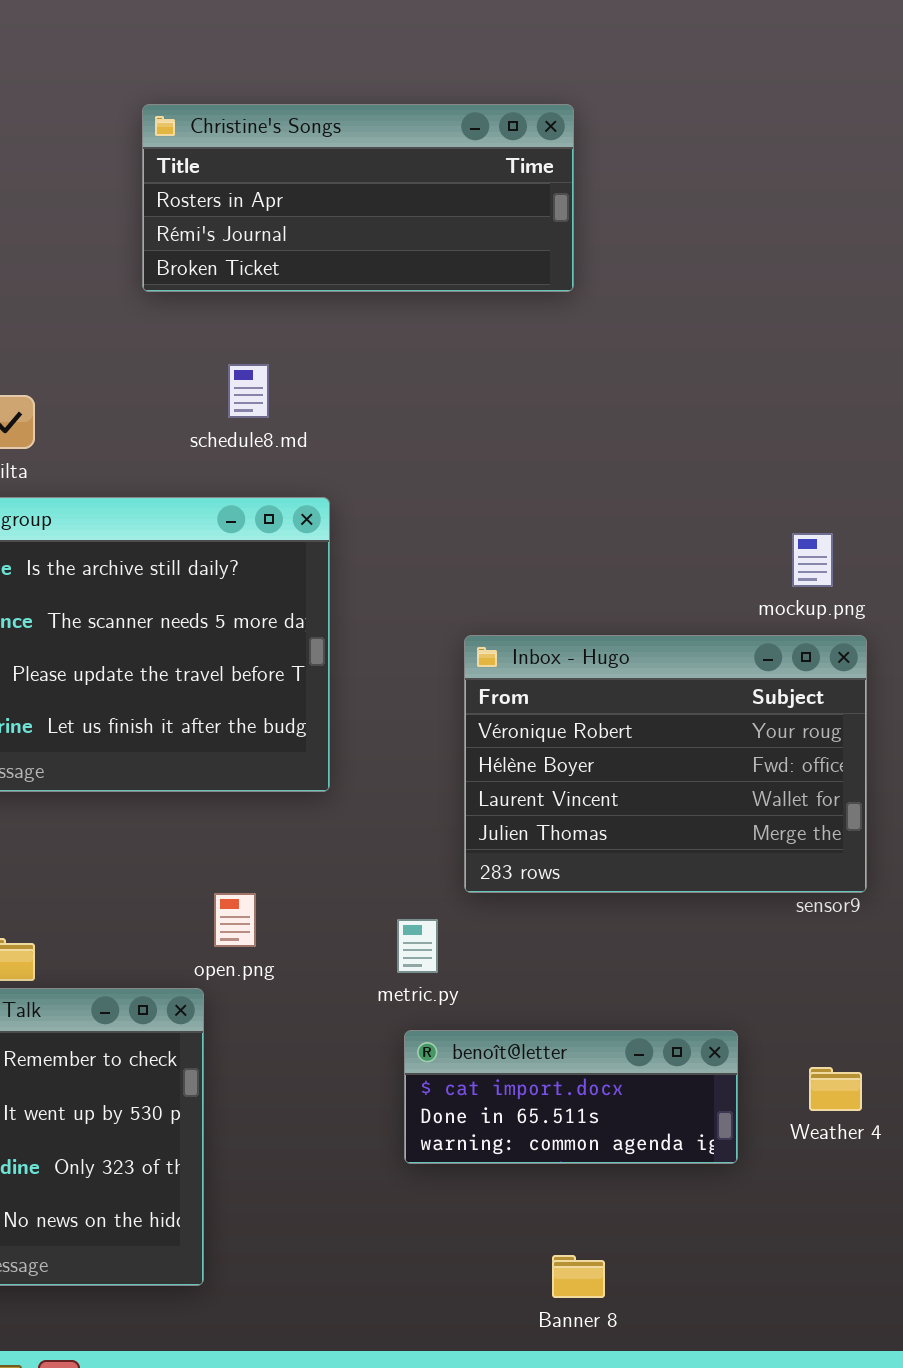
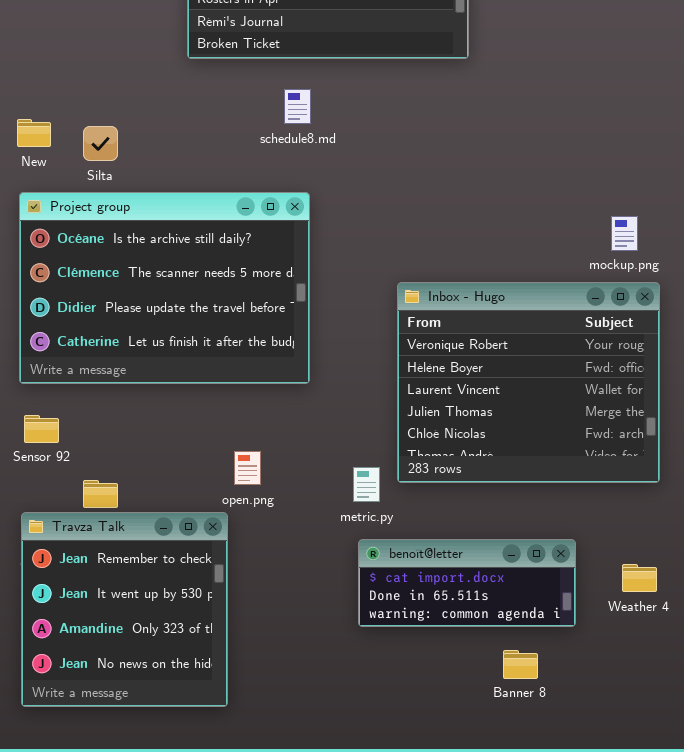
schedule8.md: [228,364,269,418] -> [284,89,311,124], moved
Inbox - Hugo: [464,635,867,893] -> [397,282,660,483], resized
Banner 8: [552,1255,605,1298] -> [503,650,538,679], moved

